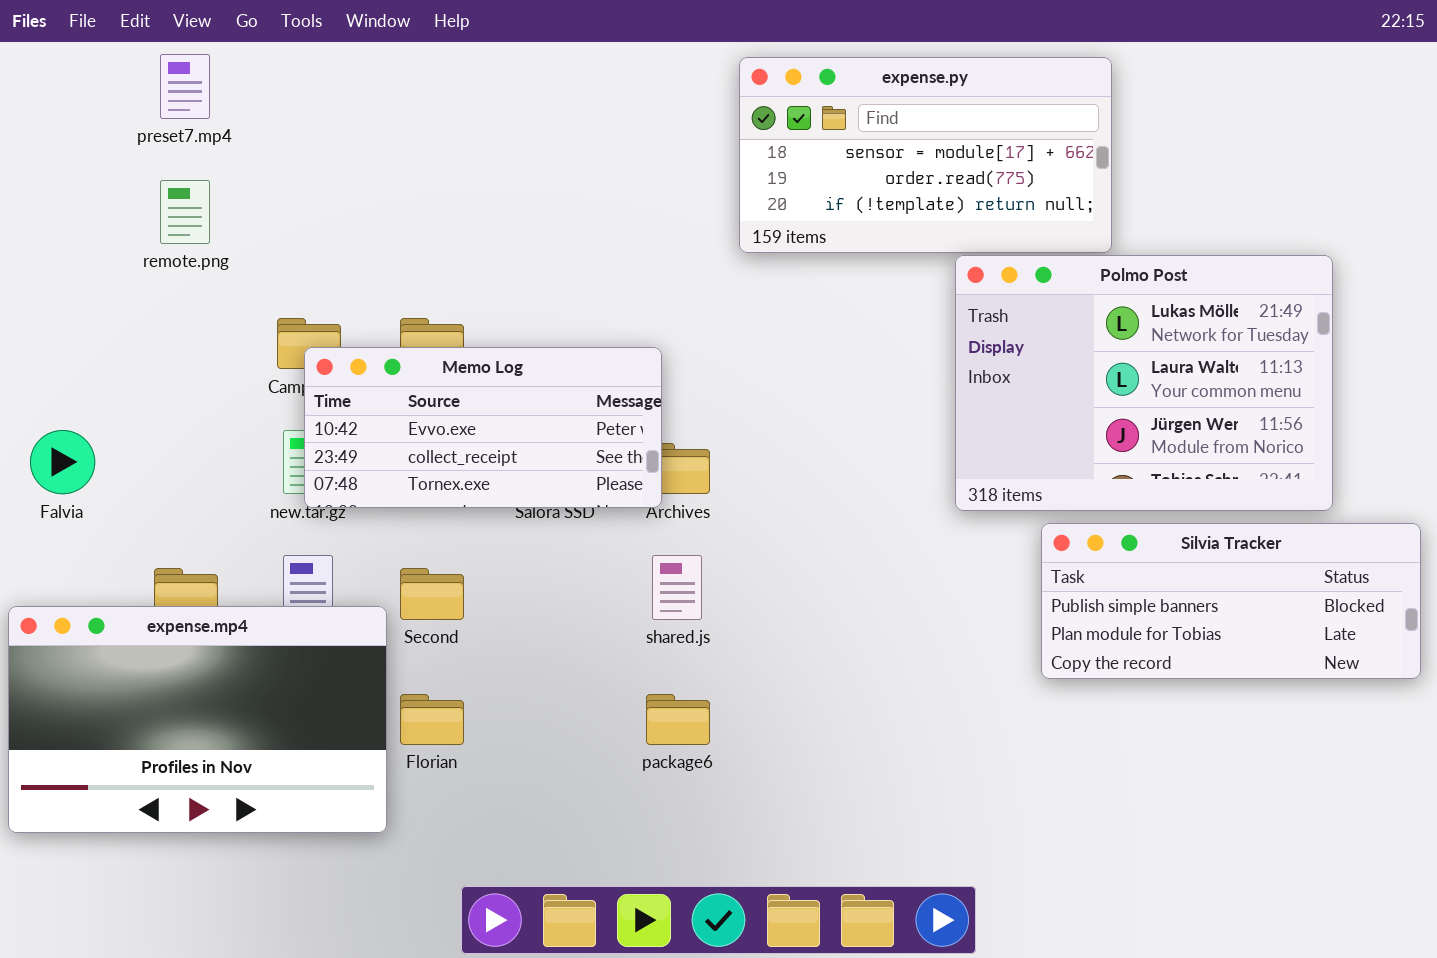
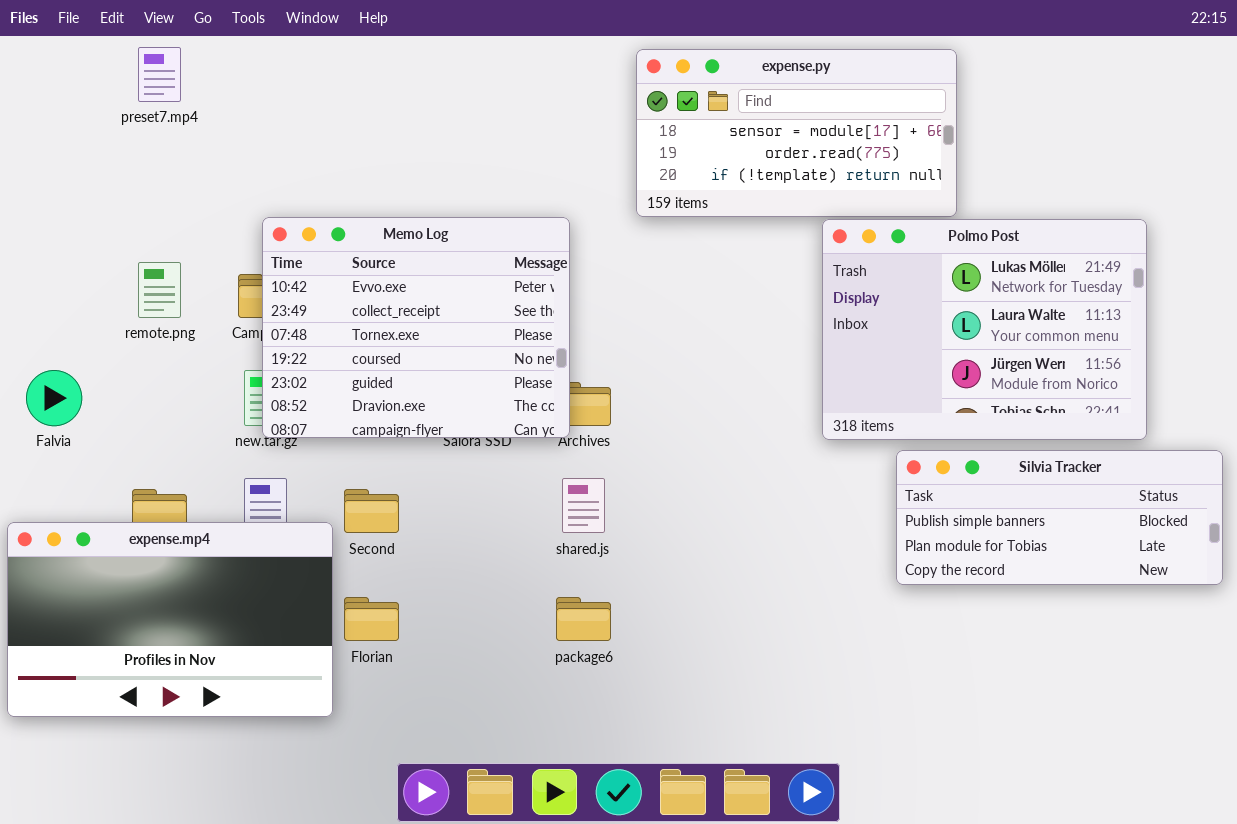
remote.png: [160,180,210,244] -> [138,262,181,318], moved
Memo Log: [304,347,662,508] -> [262,217,570,438], resized

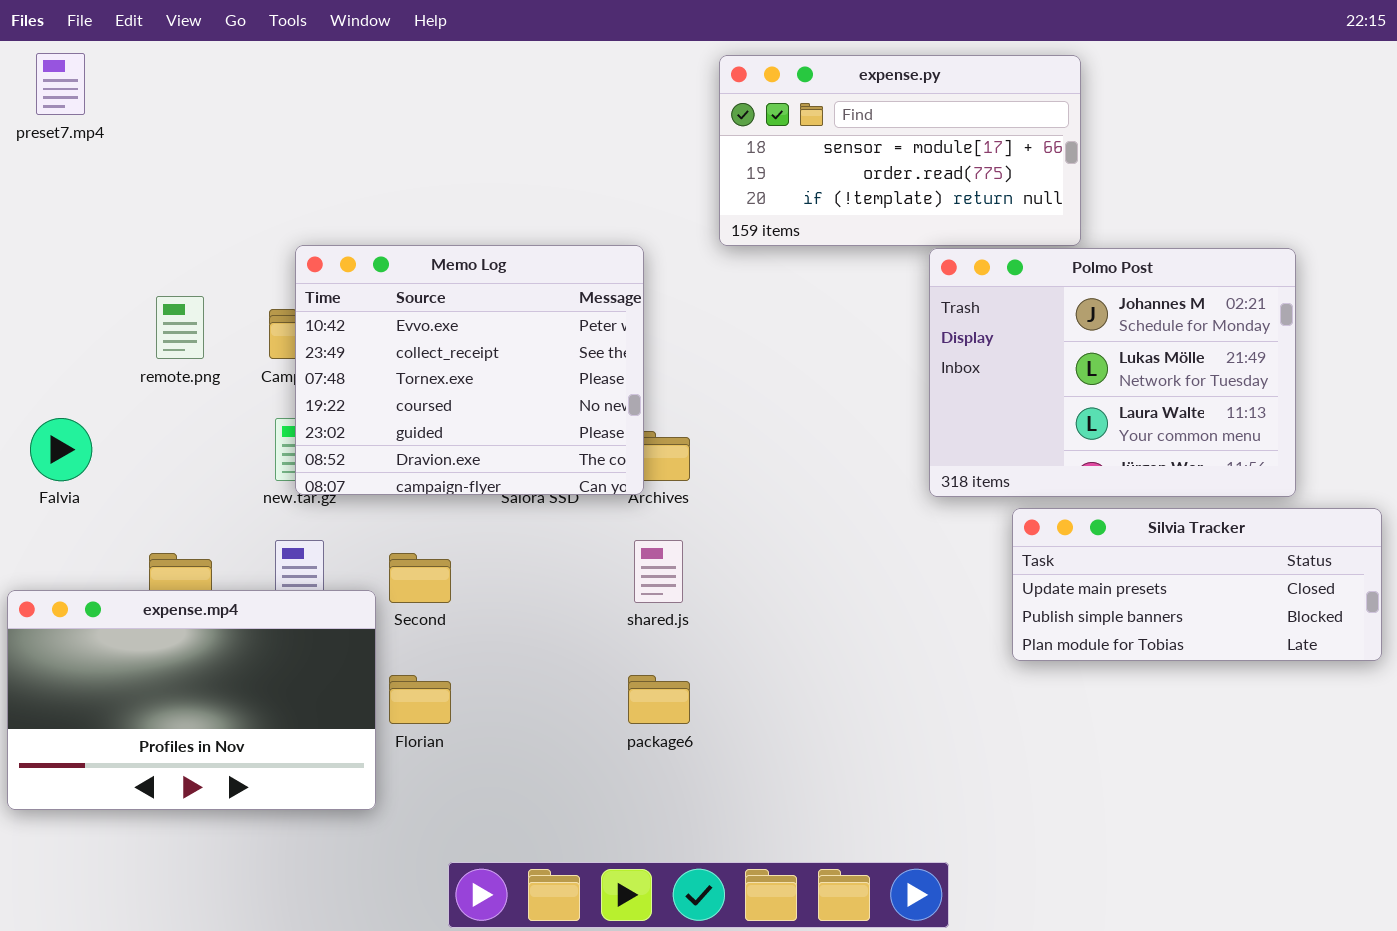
preset7.mp4: [138,47,181,102] -> [36,53,85,115], moved
Polmo Post: [822,219,1147,440] -> [929,248,1296,497], scrolled up 1 row
Silvia Tracker: [896,450,1223,585] -> [1012,508,1382,661], scrolled up 1 row

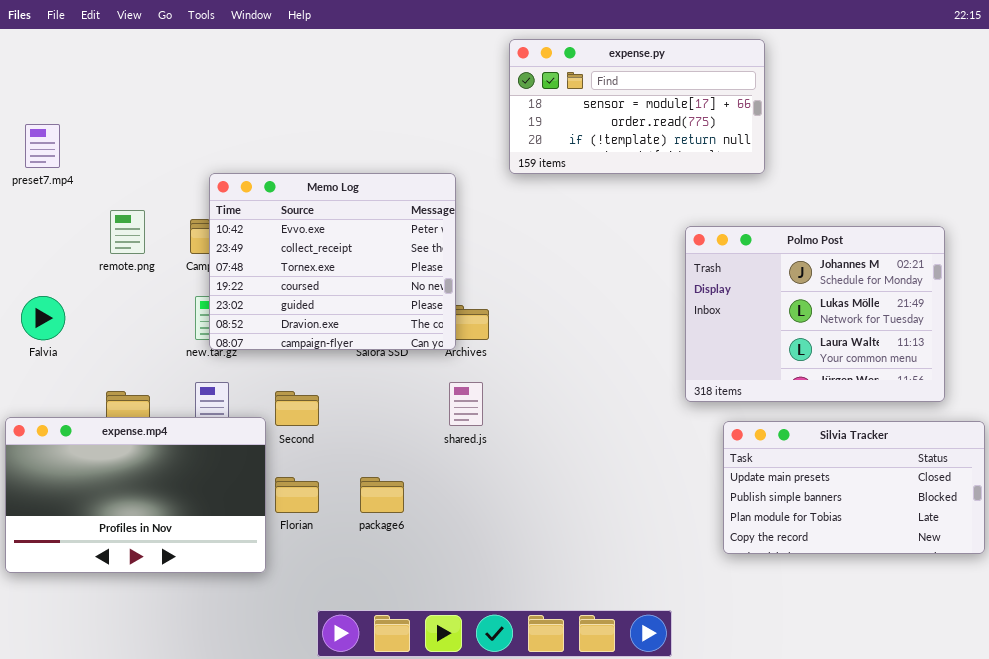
preset7.mp4: [36,53,85,115] -> [25,124,60,168], moved
Polmo Post: [929,248,1296,497] -> [685,226,945,402], moved
Silvia Tracker: [1012,508,1382,661] -> [723,421,985,554], moved, resized
package6: [628,675,690,724] -> [360,477,404,513], moved

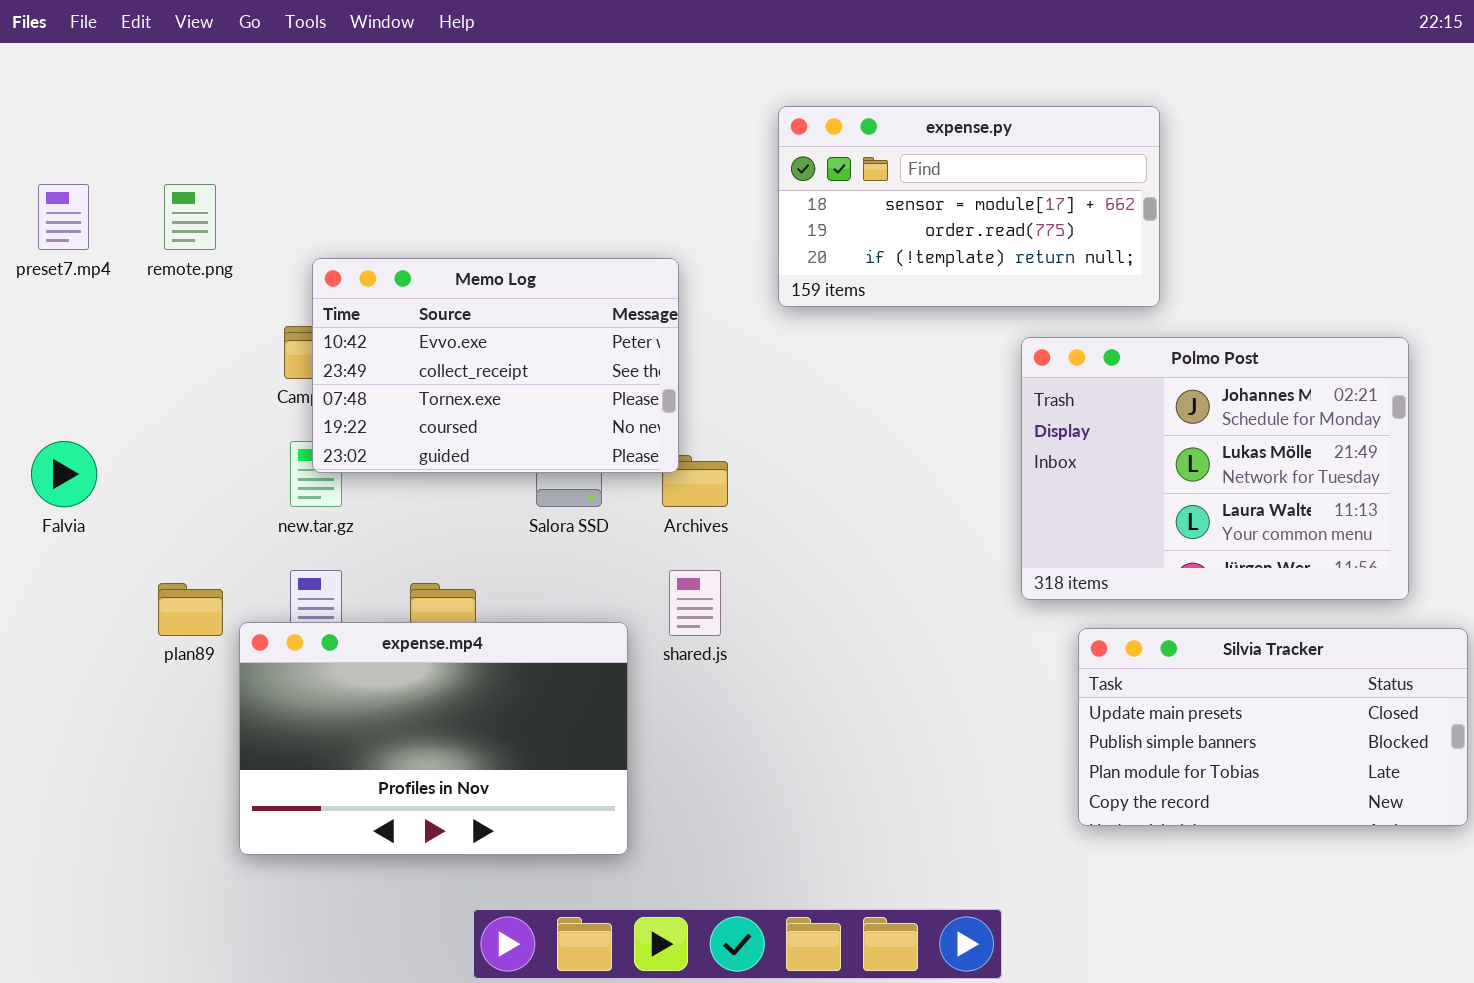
expense.py: [509,39,765,174] -> [778,106,1160,307], moved
Memo Log: [209,173,456,350] -> [312,258,679,473], resized
remote.png: [110,210,145,254] -> [164,184,216,250], moved
expense.mp4: [5,417,266,573] -> [239,622,628,855], moved

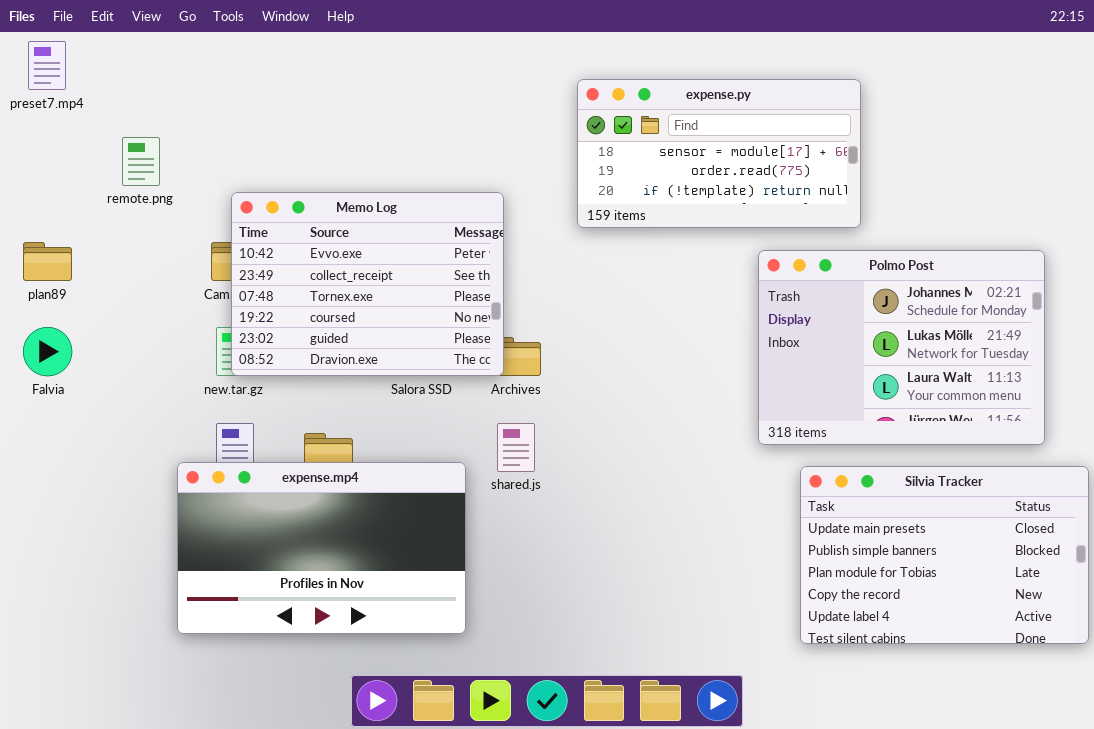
preset7.mp4: [38,184,89,250] -> [28,41,66,90], moved
Memo Log: [312,258,679,473] -> [231,192,504,376], resized
plan89: [158,583,223,636] -> [23,242,72,281], moved
Silvia Tracker: [1078,628,1468,826] -> [800,466,1089,644], resized

